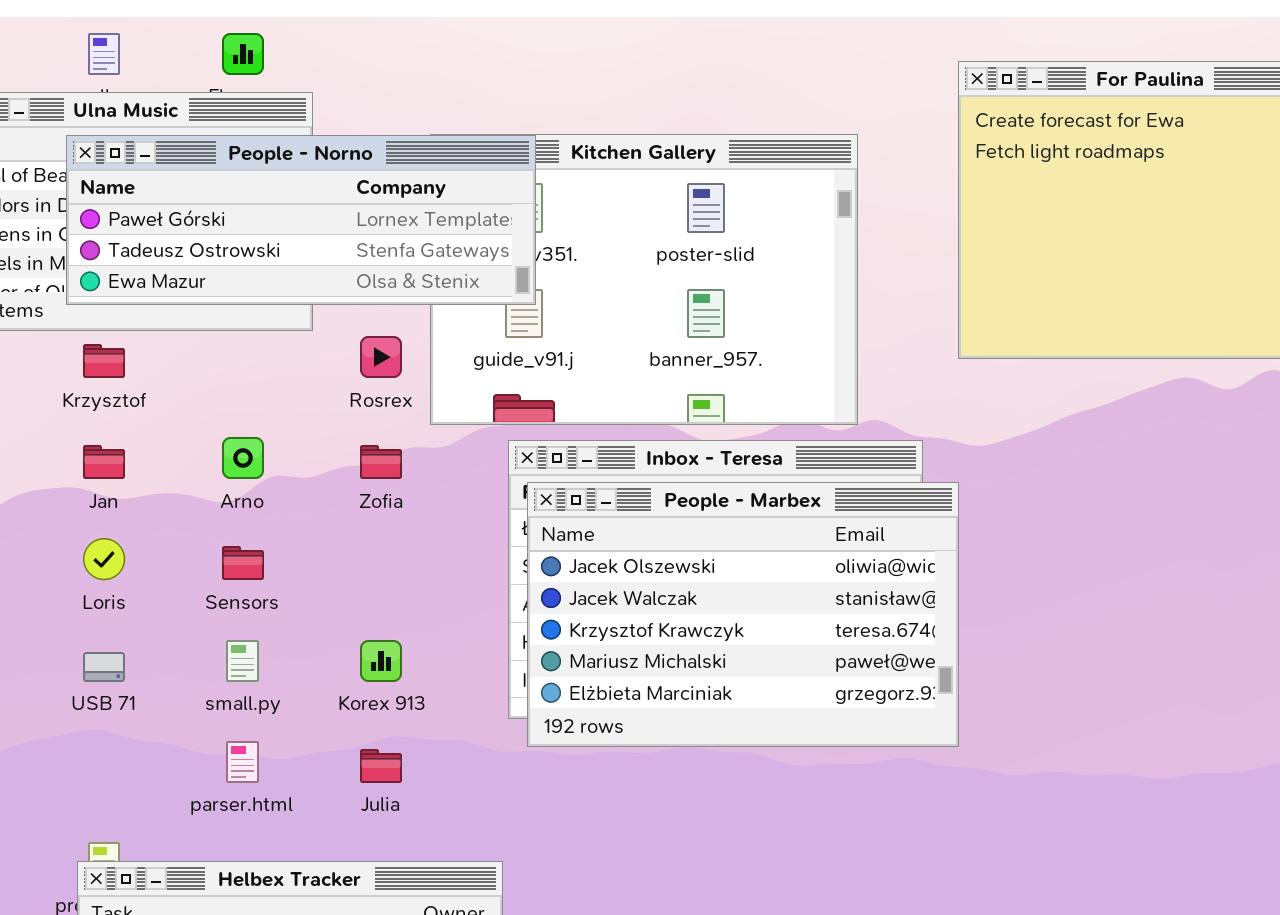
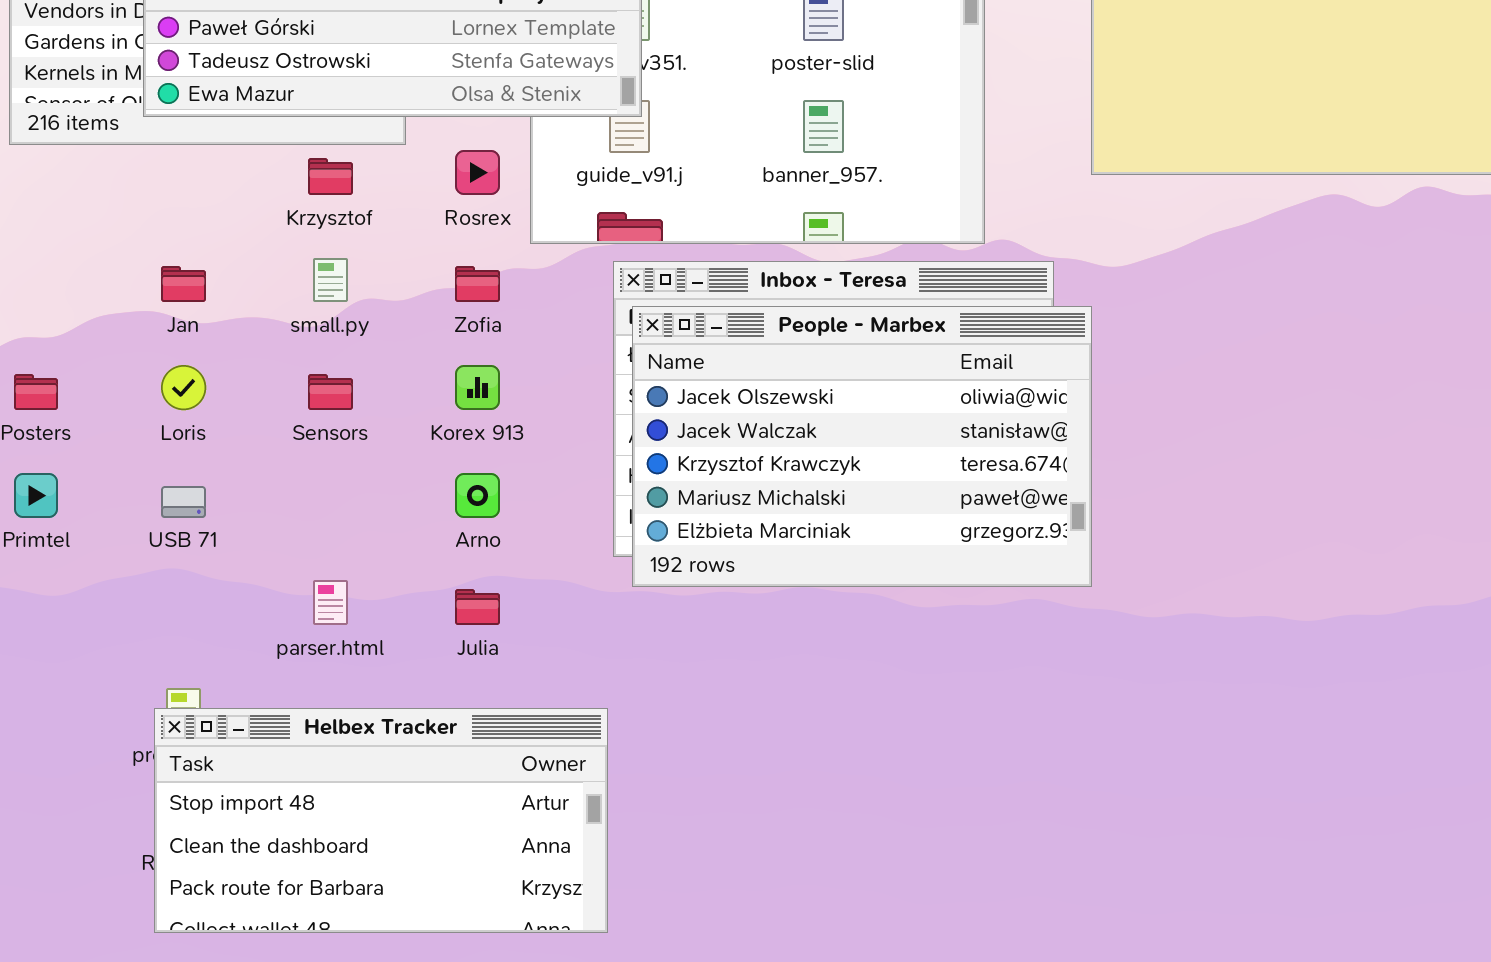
Krzysztof: [83,344,125,378] -> [308,158,353,195], moved
Arno: [222,437,264,479] -> [455,473,500,518], moved
small.py: [226,640,259,682] -> [313,258,348,302], moved
Korex 913: [360,640,402,682] -> [455,365,500,410], moved

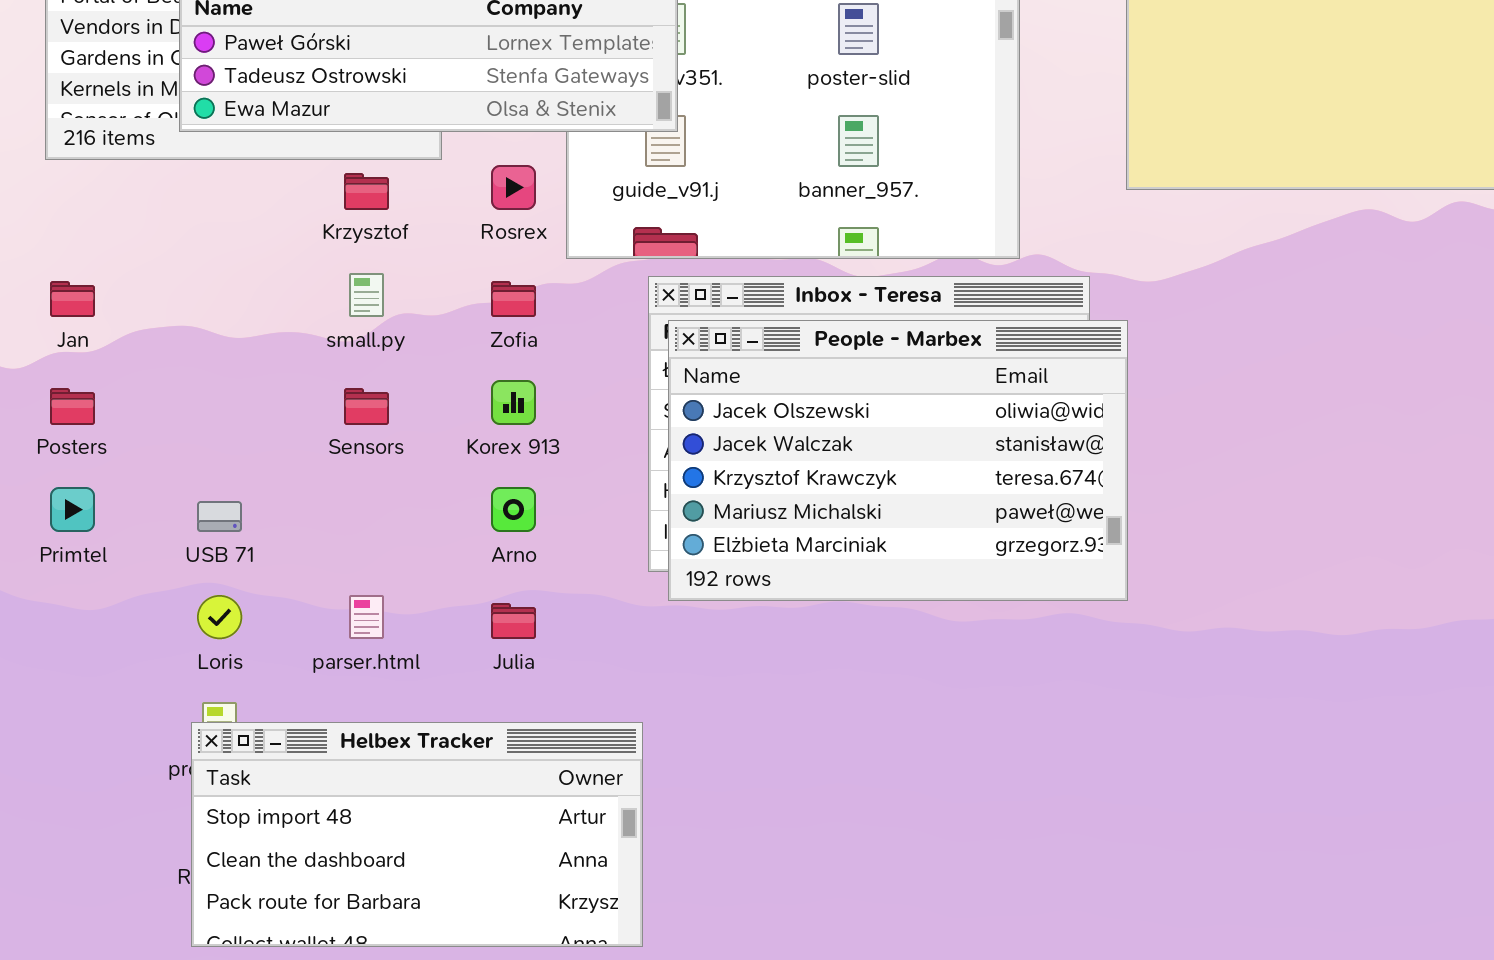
Jan: [161,266,206,302] -> [50,281,95,317], moved
Loris: [161,365,206,410] -> [197,595,242,639], moved

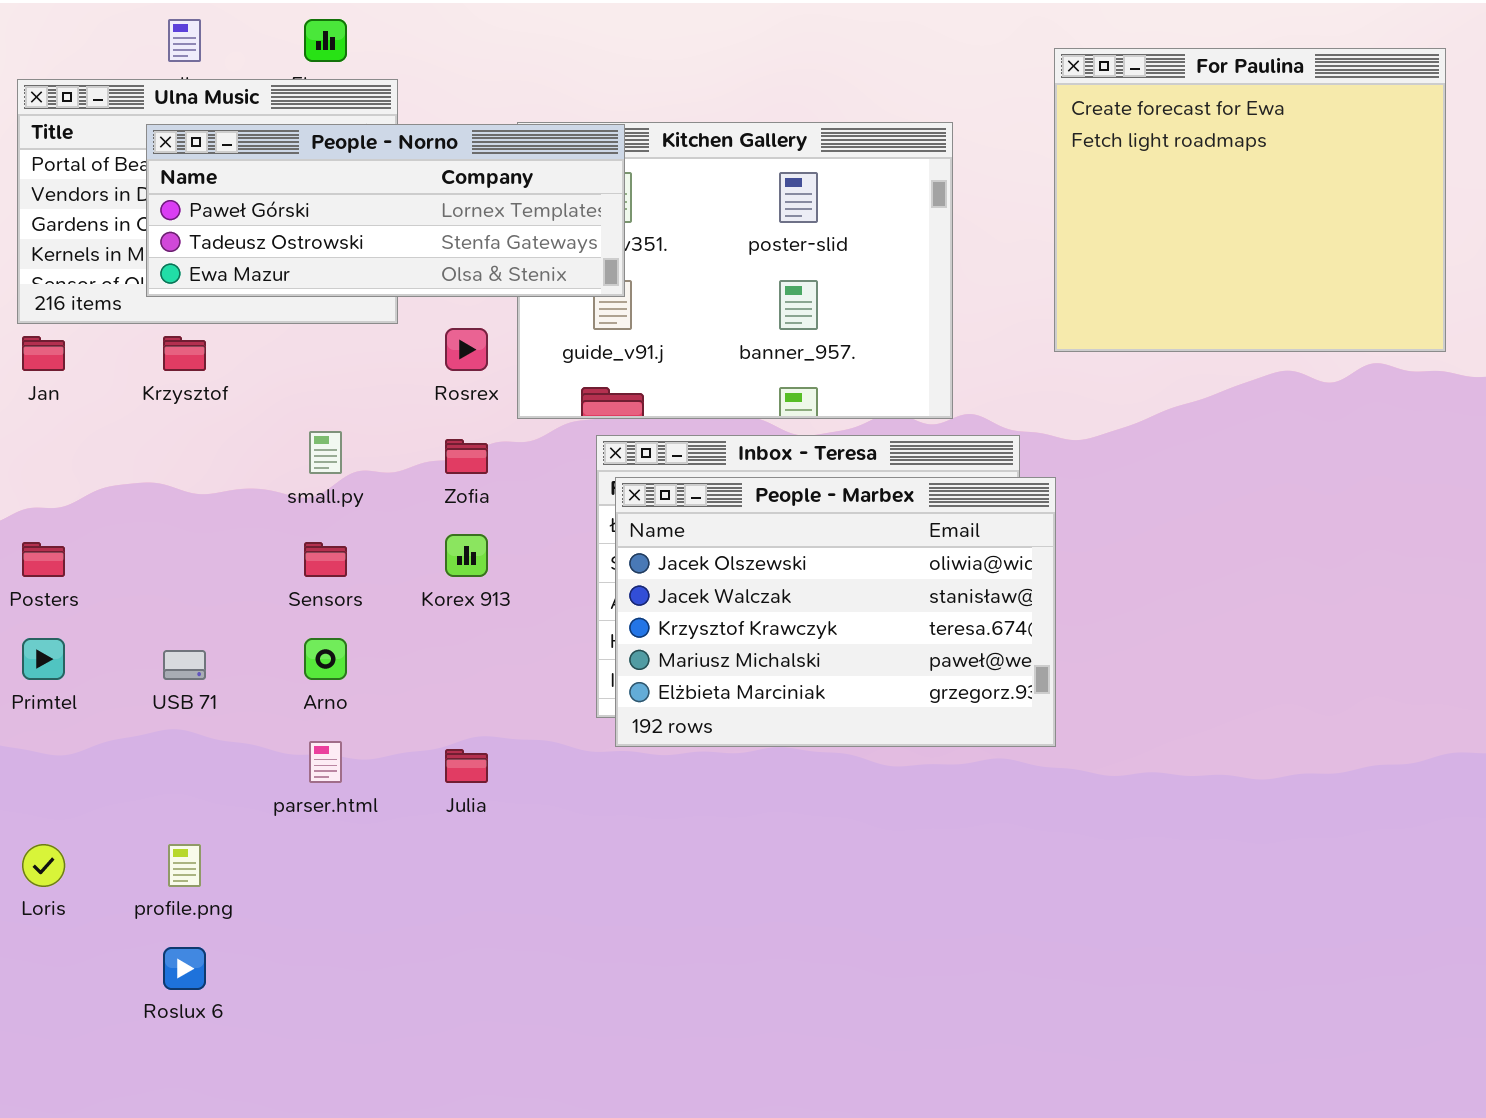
Krzysztof: [344,173,389,210] -> [163,336,206,371], moved
Jan: [50,281,95,317] -> [22,336,65,371], moved
Arno: [491,487,536,532] -> [304,638,347,680], moved
Loris: [197,595,242,639] -> [22,844,65,887], moved
Helbex Tracker: [191,722,643,947] -> none, closed

